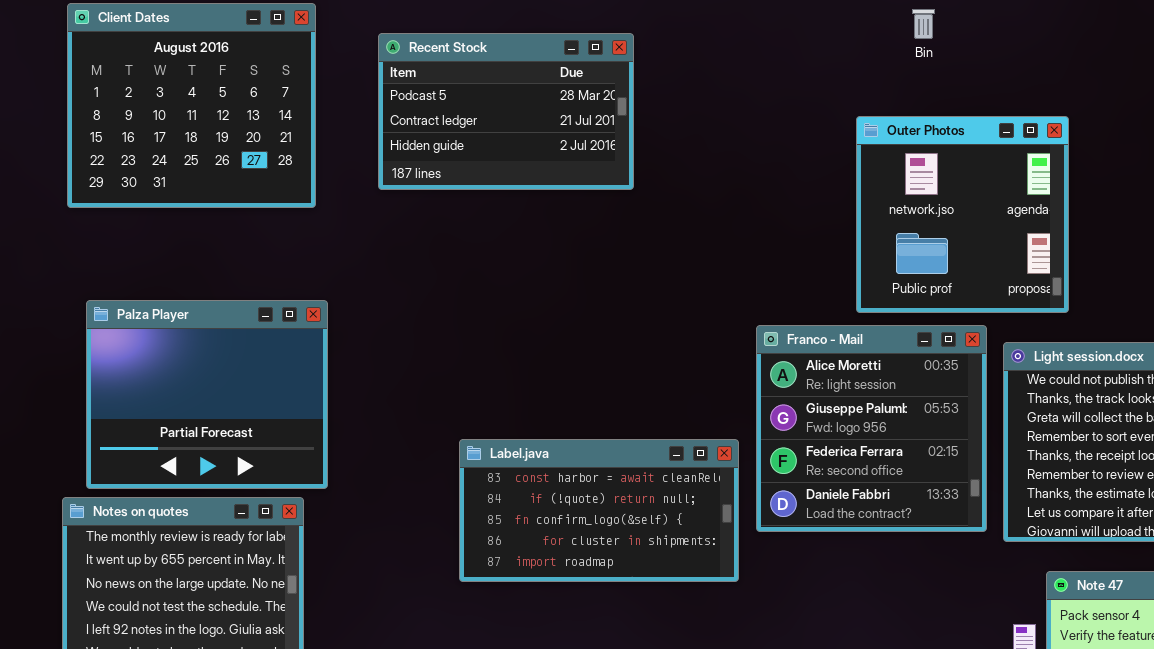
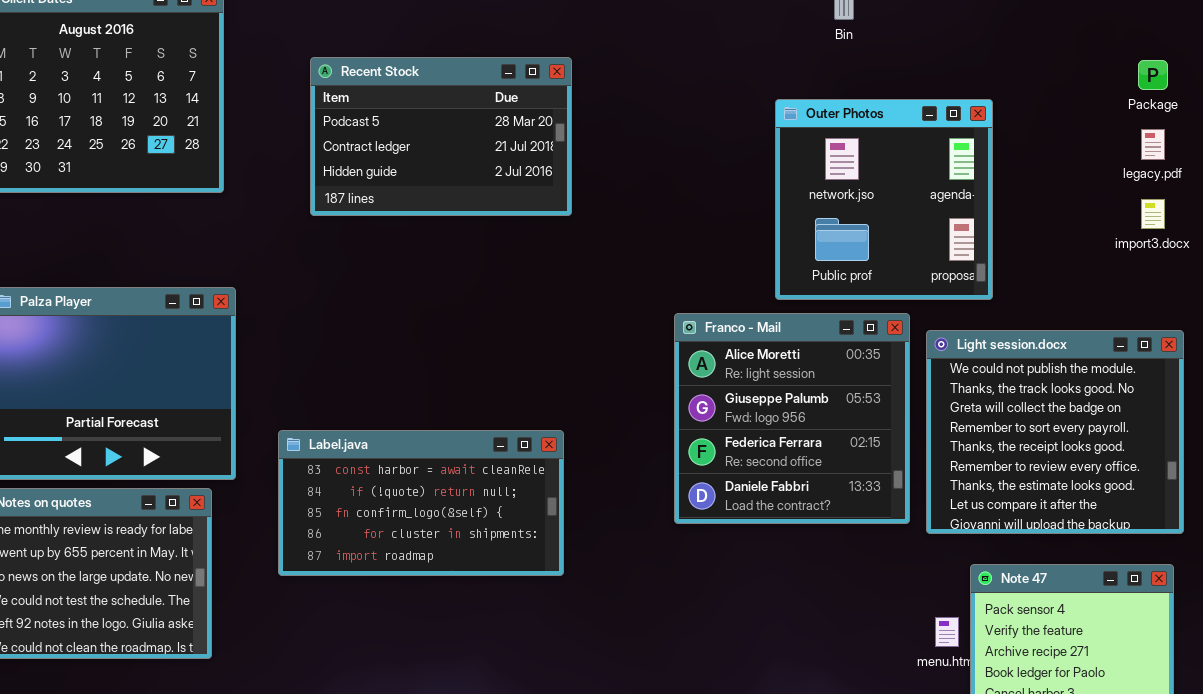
Recent Stock: [378,33,634,190] -> [310,57,572,216], moved
Label.java: [459,439,739,582] -> [278,430,564,576], moved

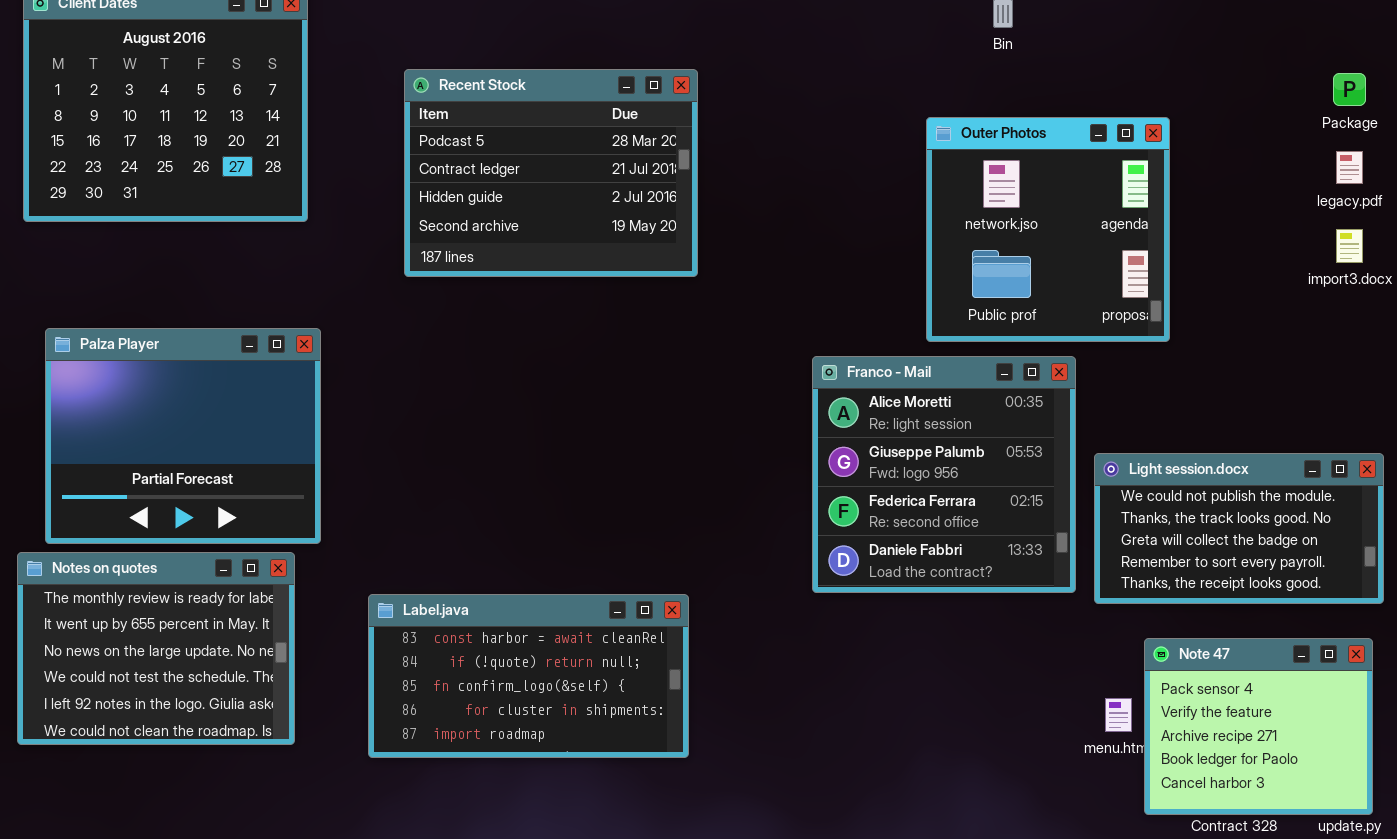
Recent Stock: [310,57,572,216] -> [404,69,698,277], resized
Light session.docx: [926,330,1184,534] -> [1094,453,1384,604], resized
Label.java: [278,430,564,576] -> [368,594,689,758], moved

